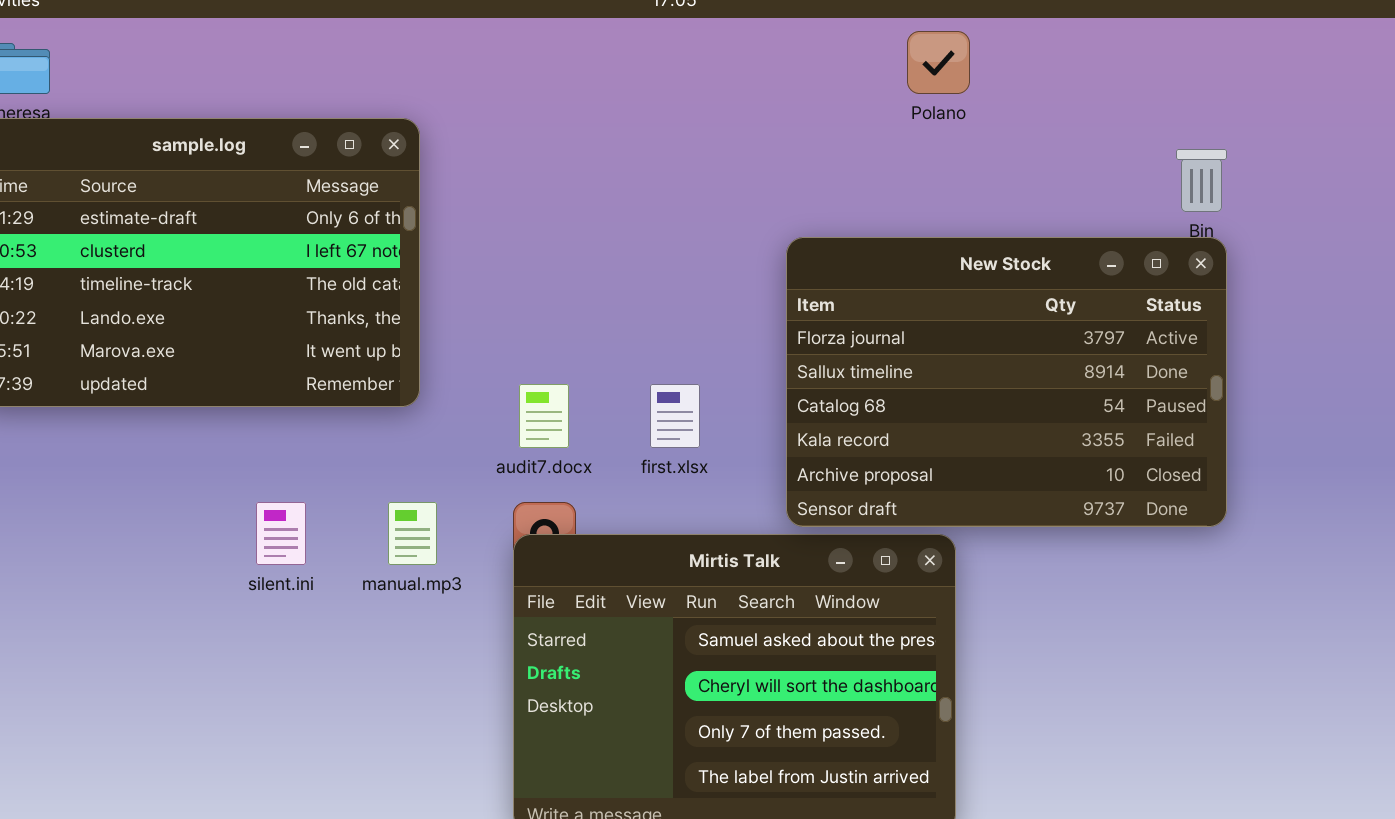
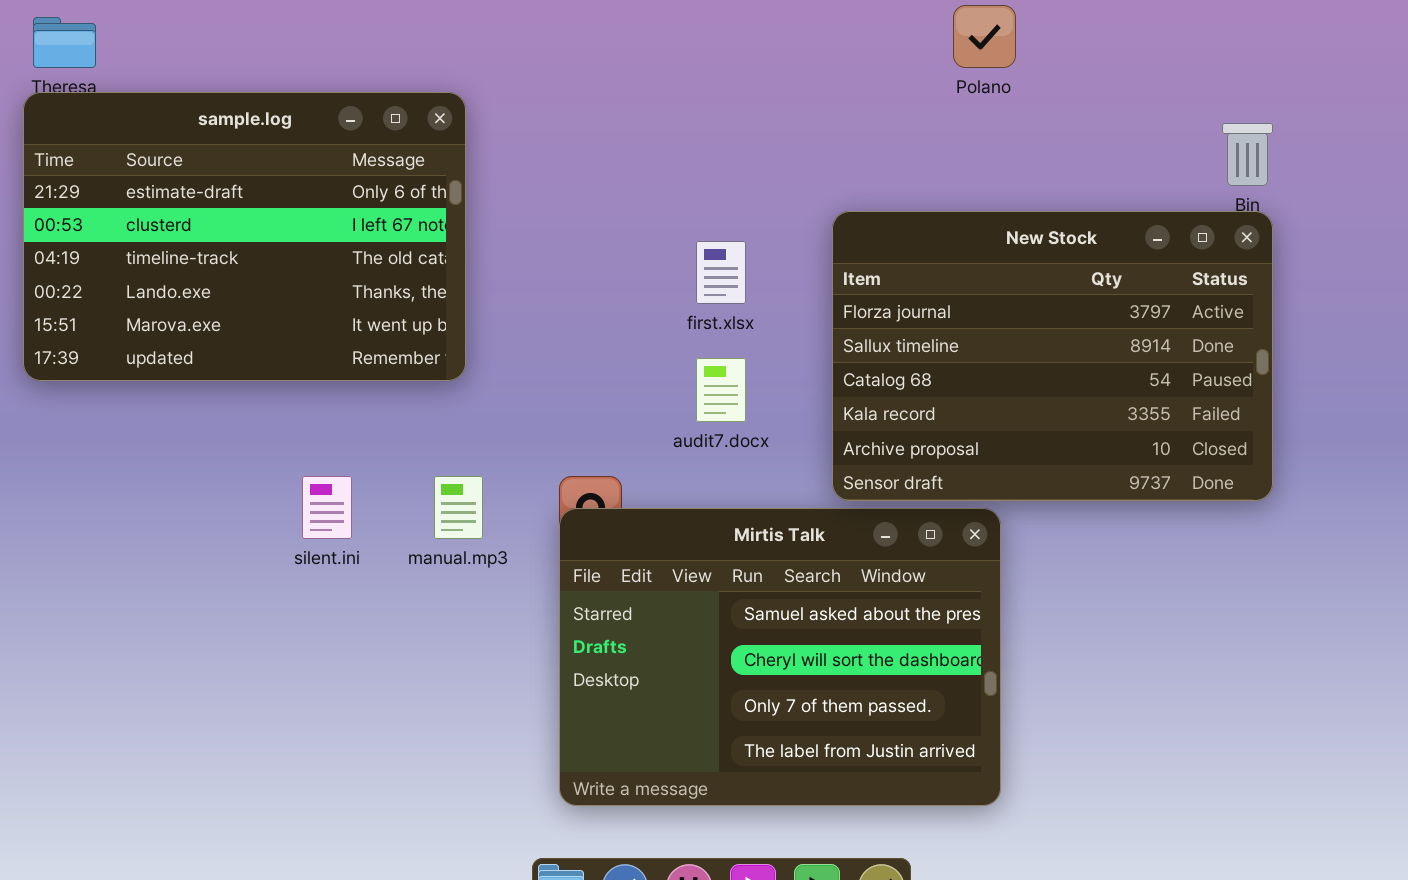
audit7.docx: [519,384,569,448] -> [696,358,746,422], moved
first.xlsx: [650,384,700,448] -> [696,241,746,304], moved

